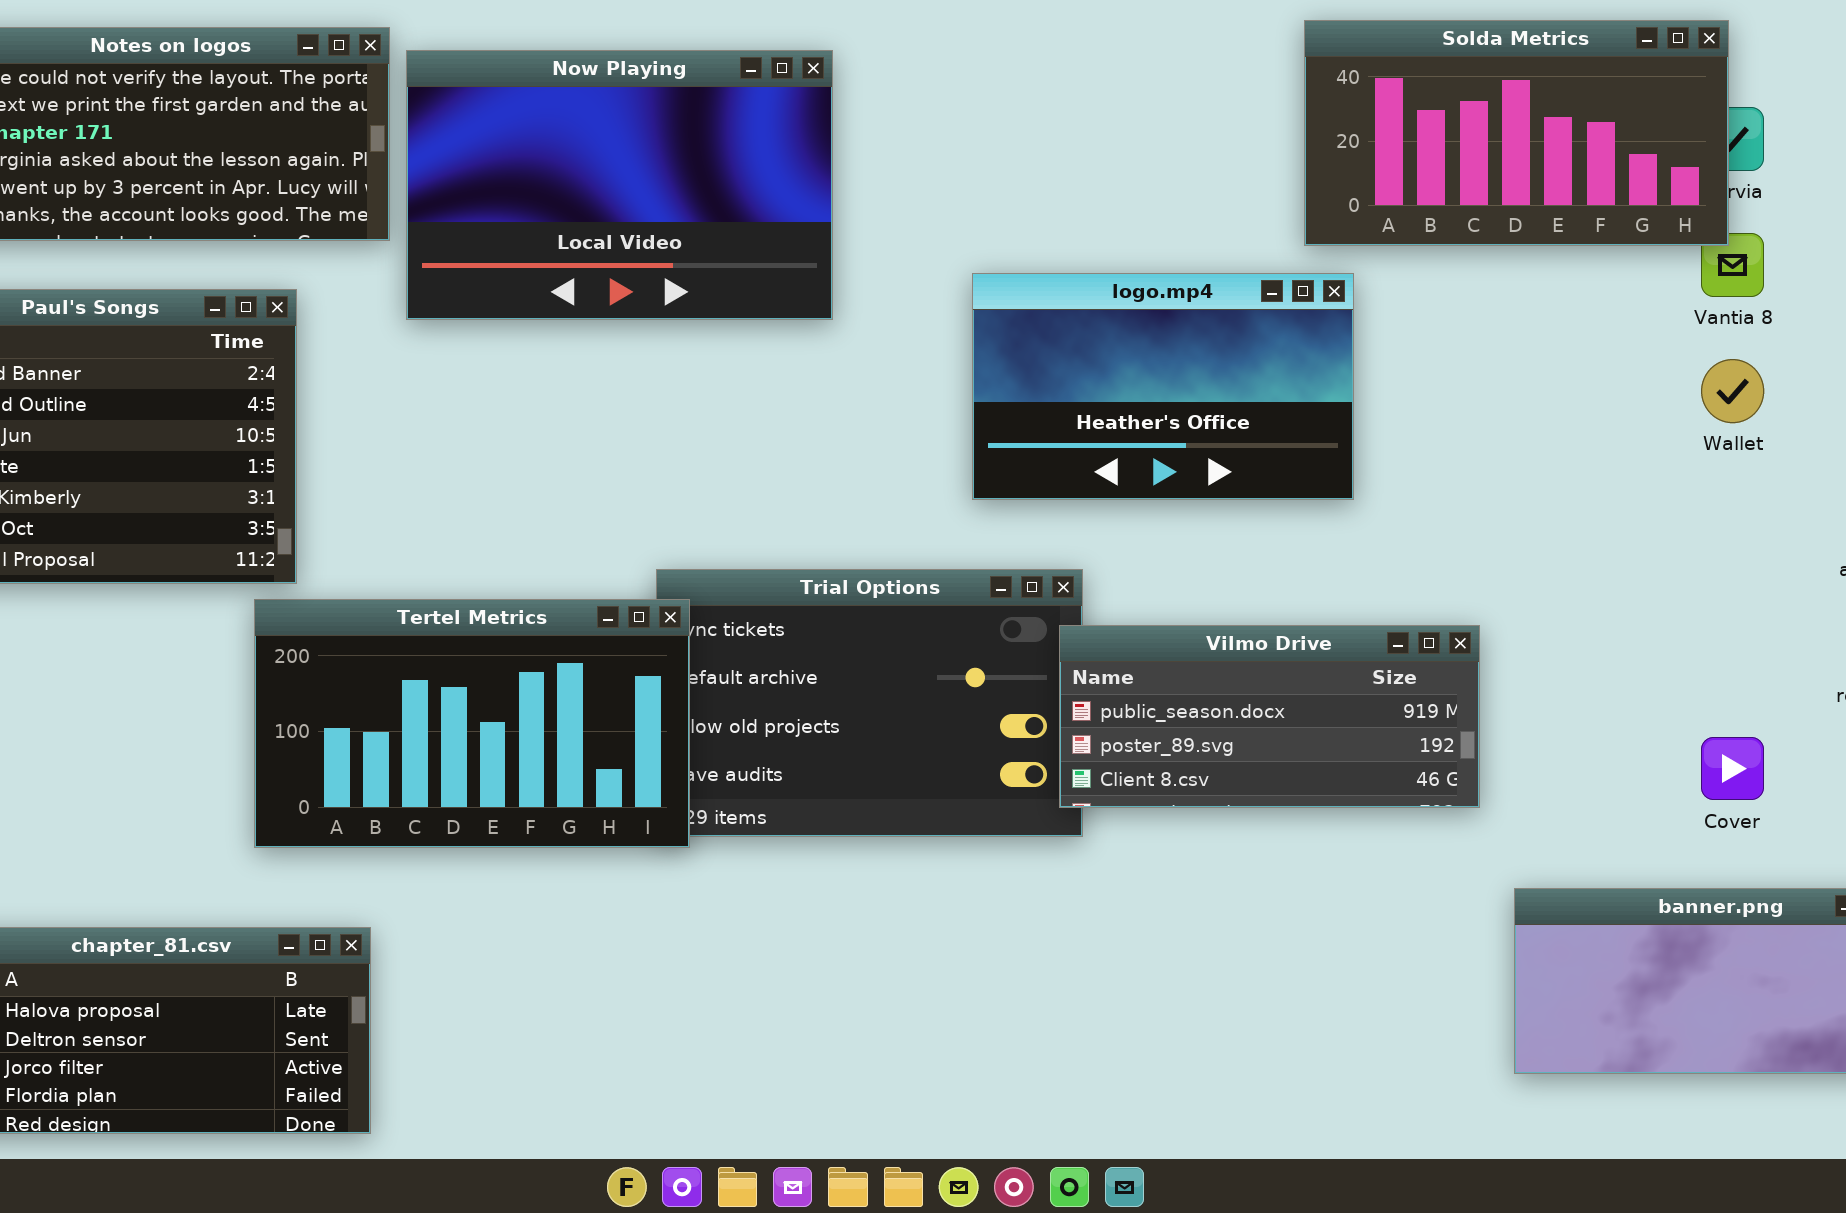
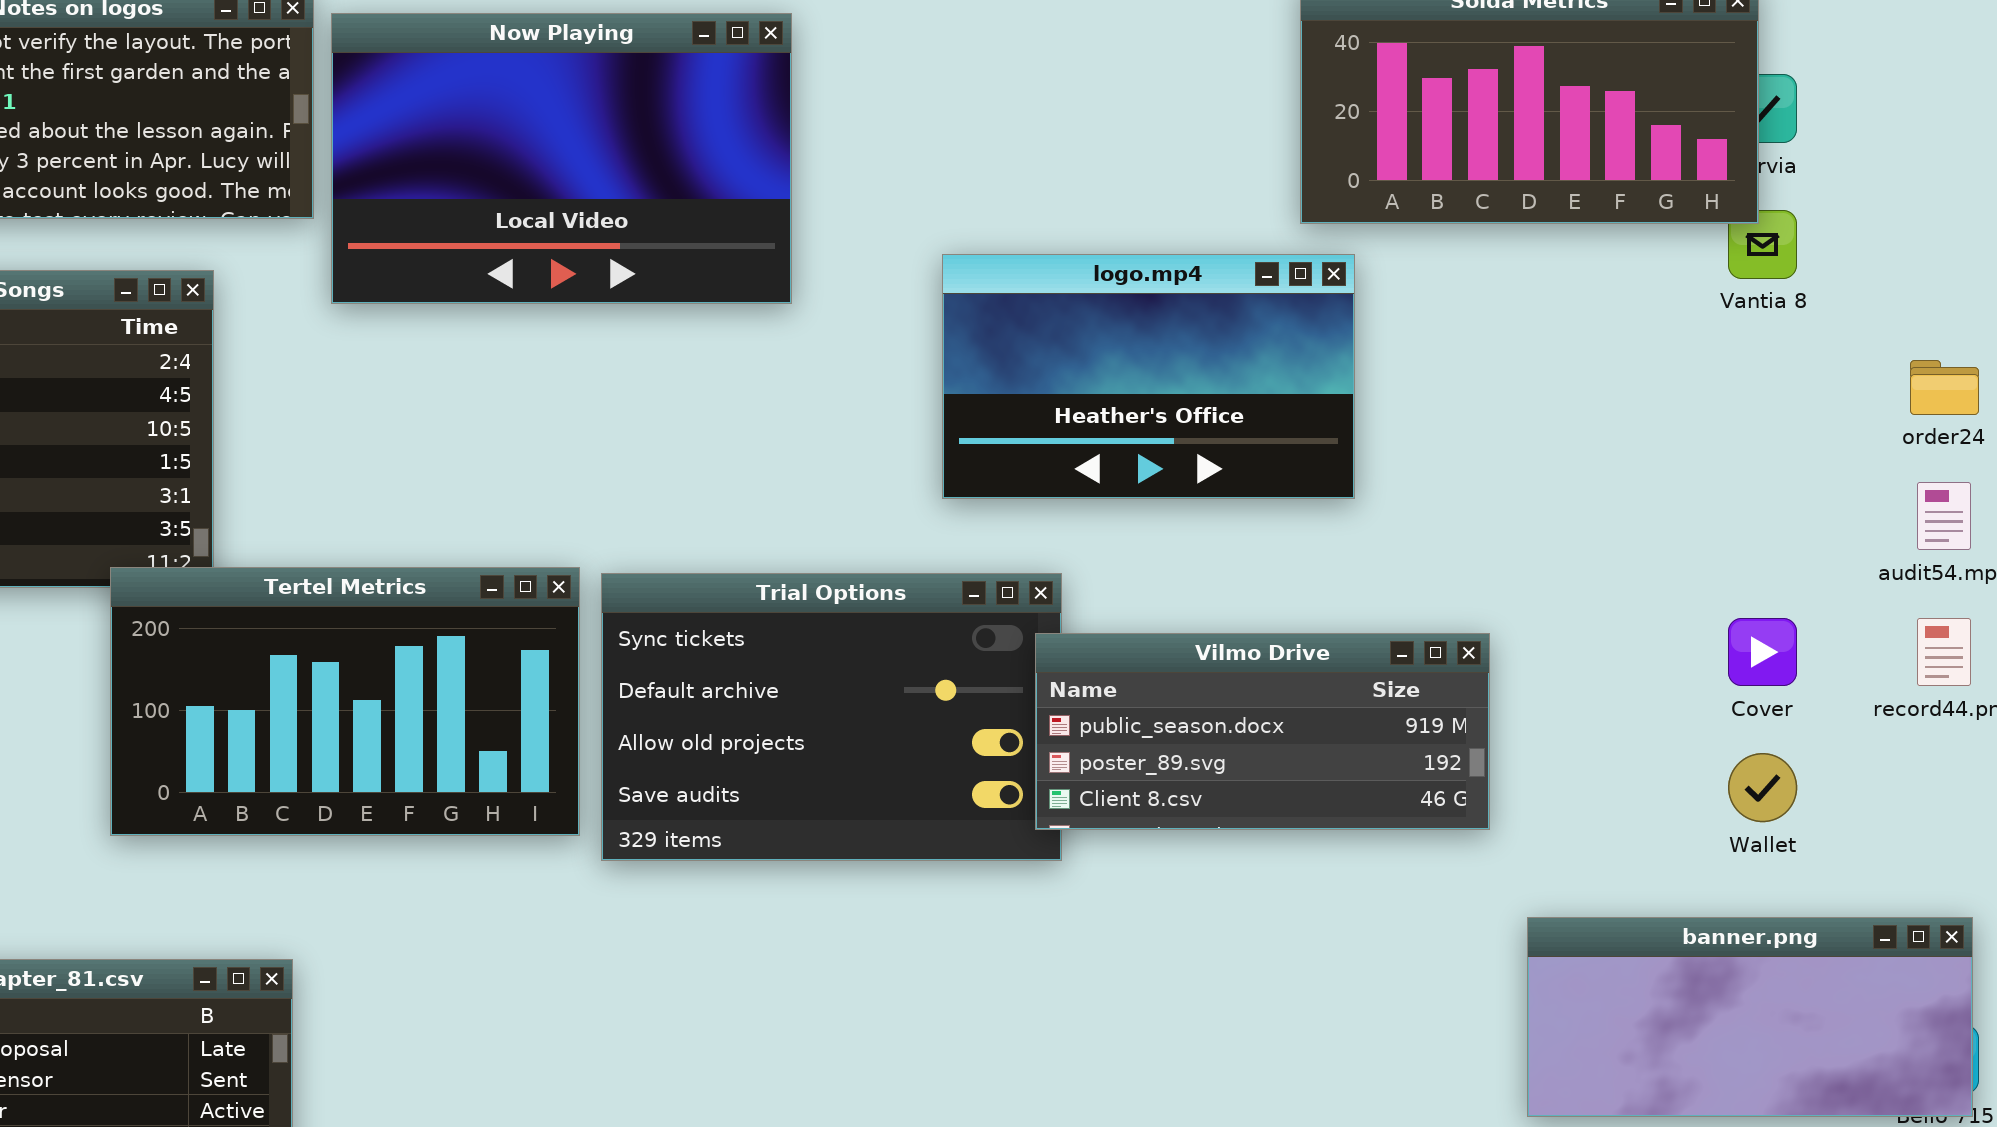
Wallet: [1701,359,1764,423] -> [1728,753,1797,822], moved
Tertel Metrics: [254,599,690,848] -> [110,567,580,836], moved
Cover: [1701,737,1764,800] -> [1728,618,1797,686], moved

